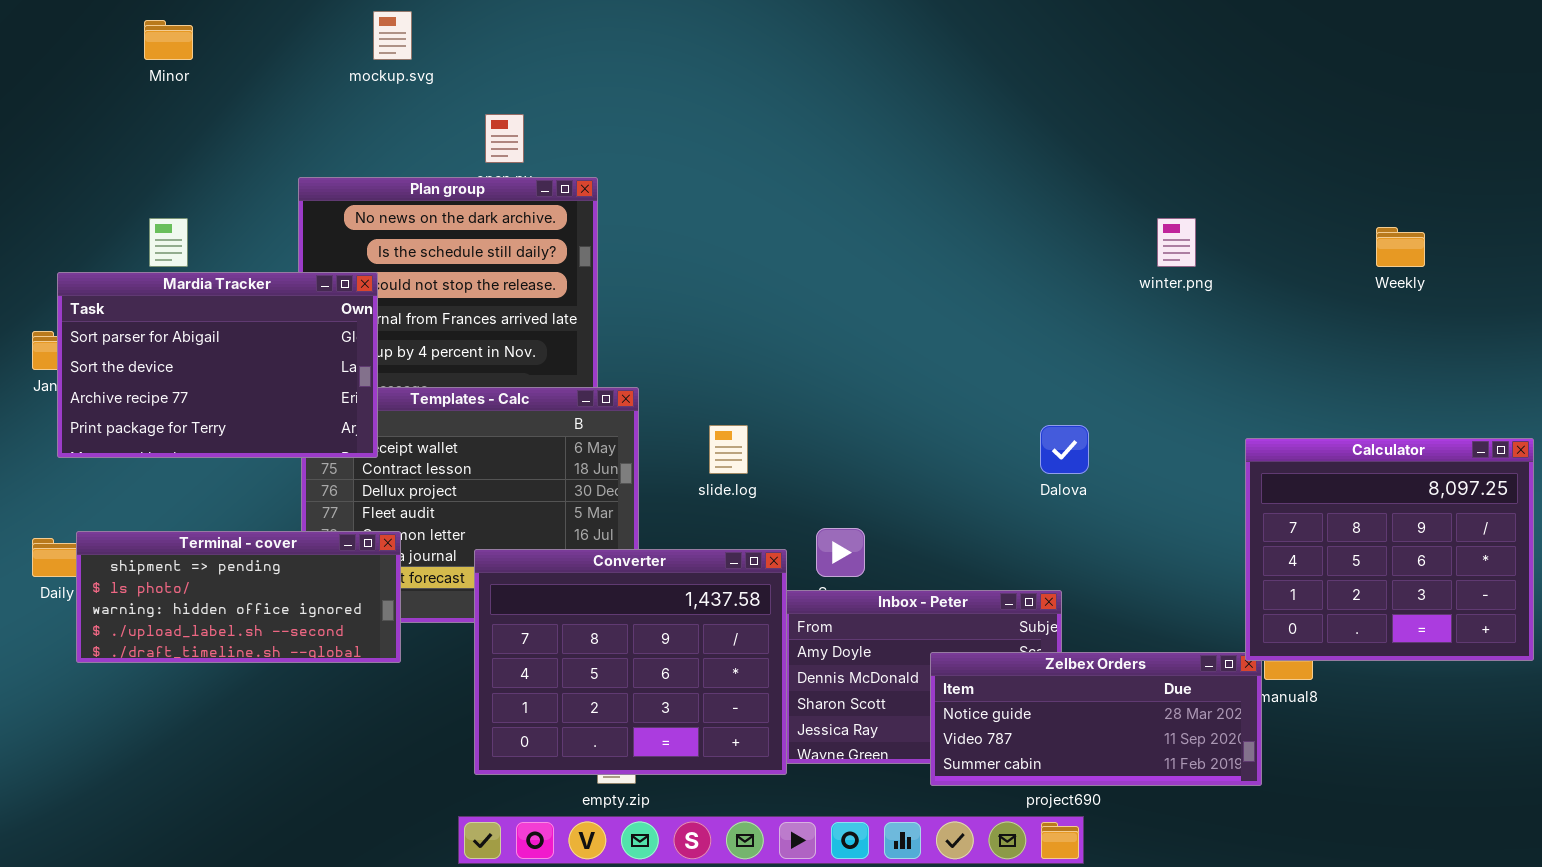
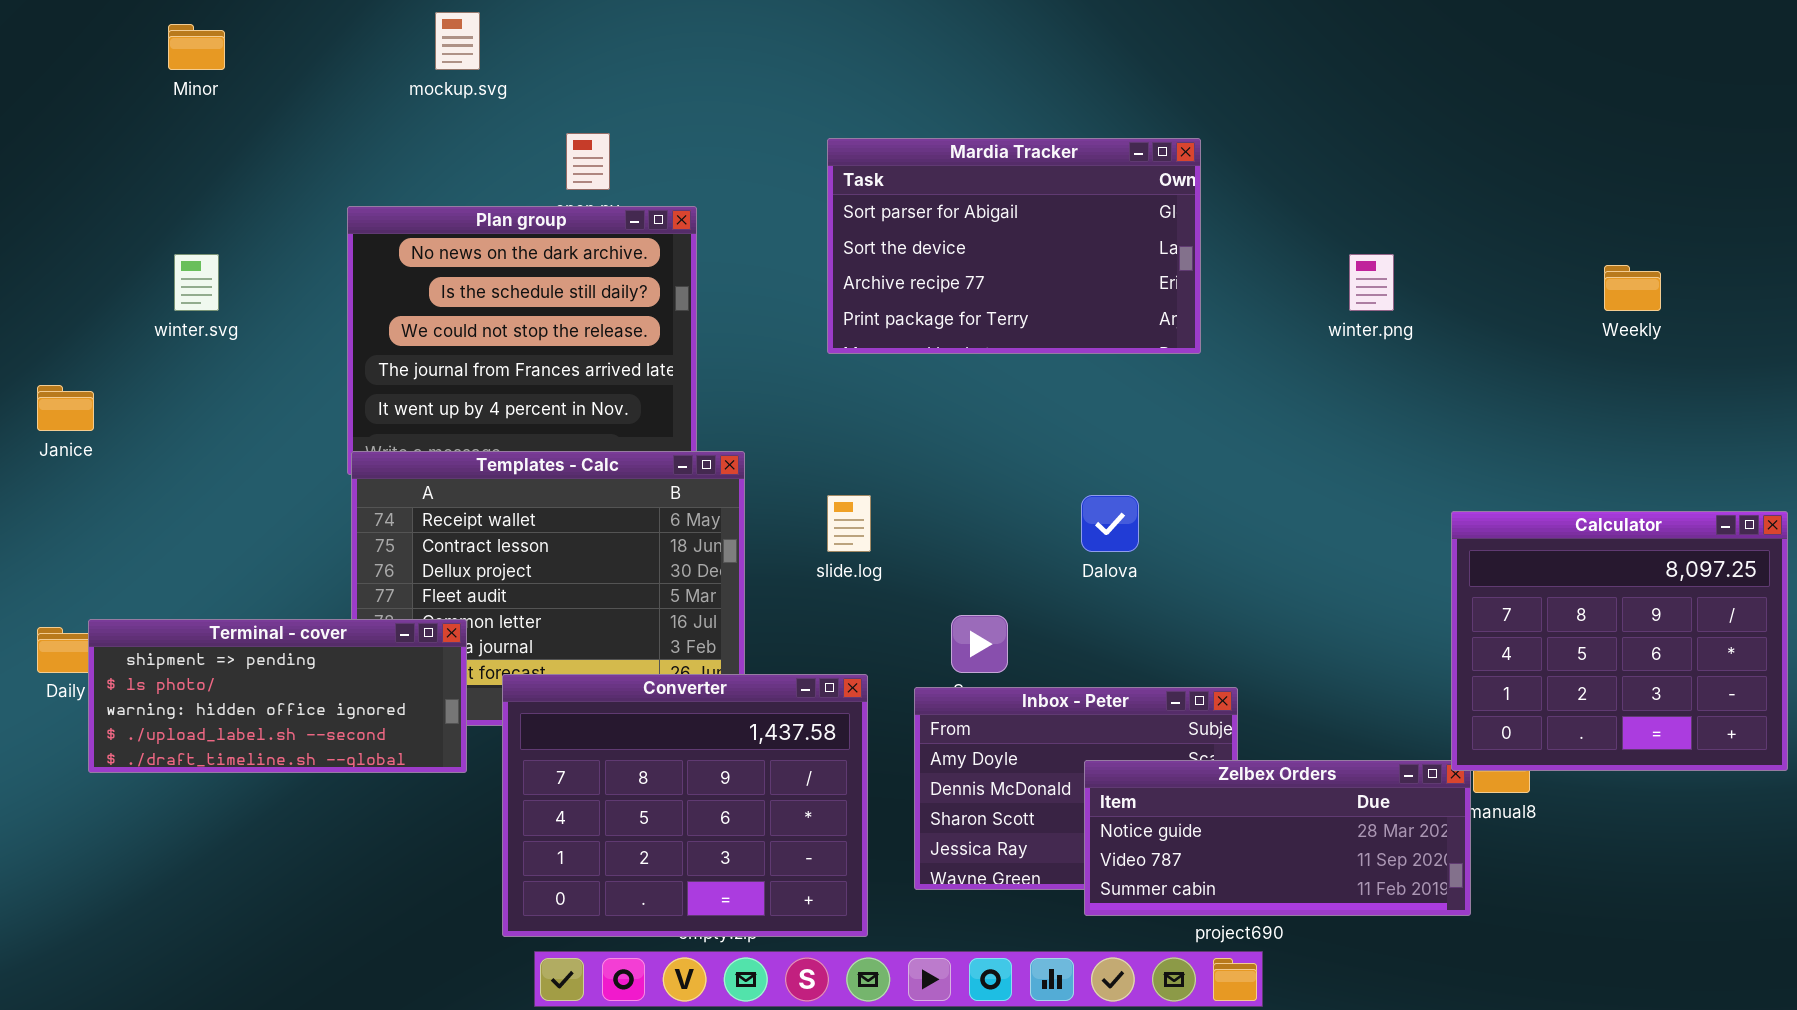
Mardia Tracker: [57,272,378,458] -> [827,138,1201,354], moved
Dalova: [1040,425,1089,474] -> [1081,495,1139,552], moved
Converter: [474,549,787,775] -> [502,674,868,937], moved

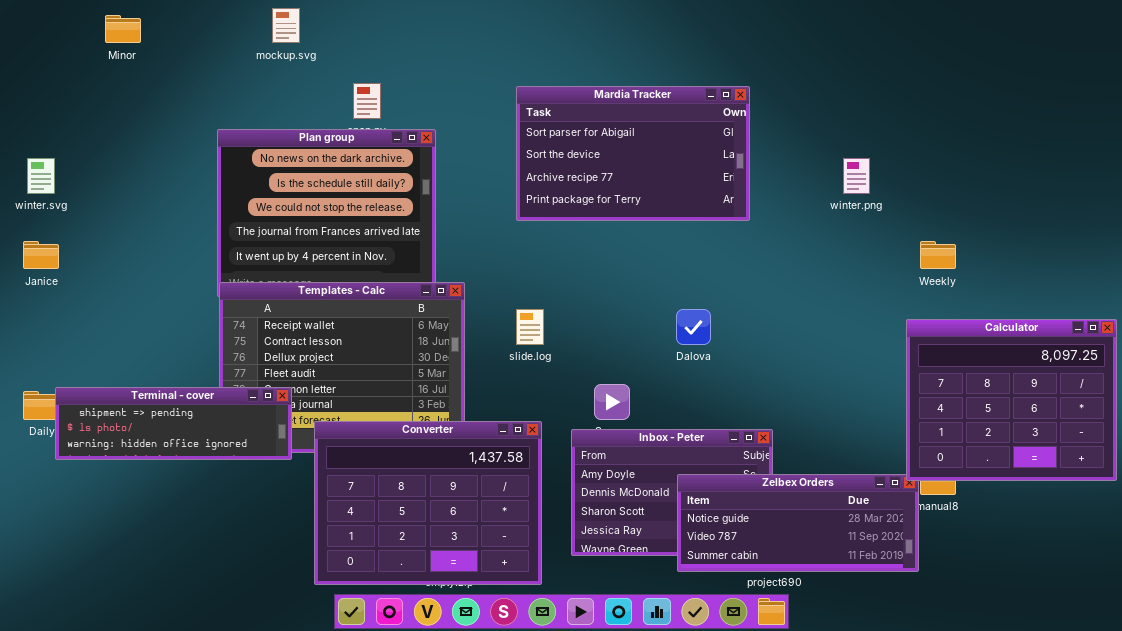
winter.svg: [174,254,219,311] -> [27,158,55,194], moved
Weekly: [1604,265,1661,311] -> [920,241,956,269], moved
Terminal - cover: [88,619,467,773] -> [55,387,292,460], resized

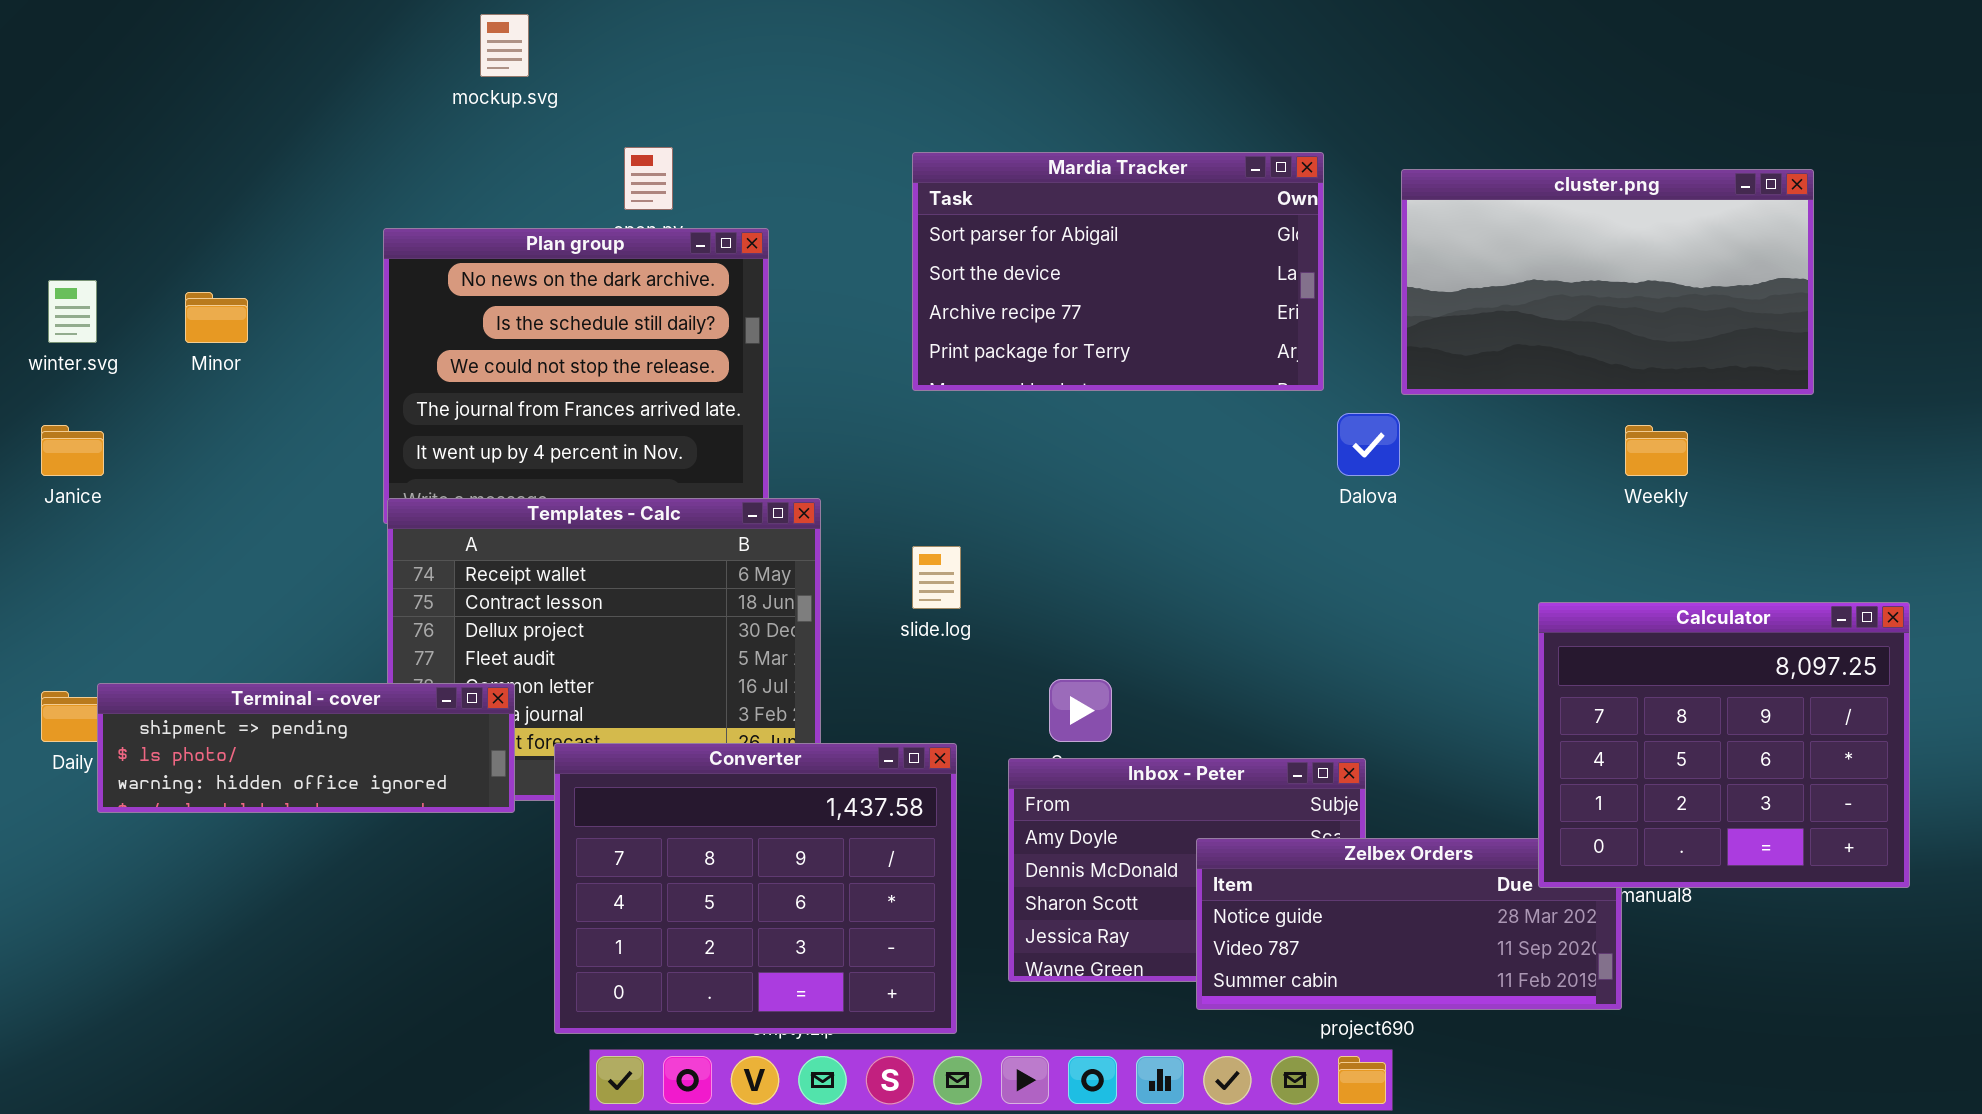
Minor: [105,15,141,43] -> [185,292,248,343], moved
cluster.png: none -> [1401,169,1814,395], opened
Dalova: [676,309,711,345] -> [1337,413,1400,476], moved
Calculator: [906,319,1117,481] -> [1538,602,1910,888], moved

